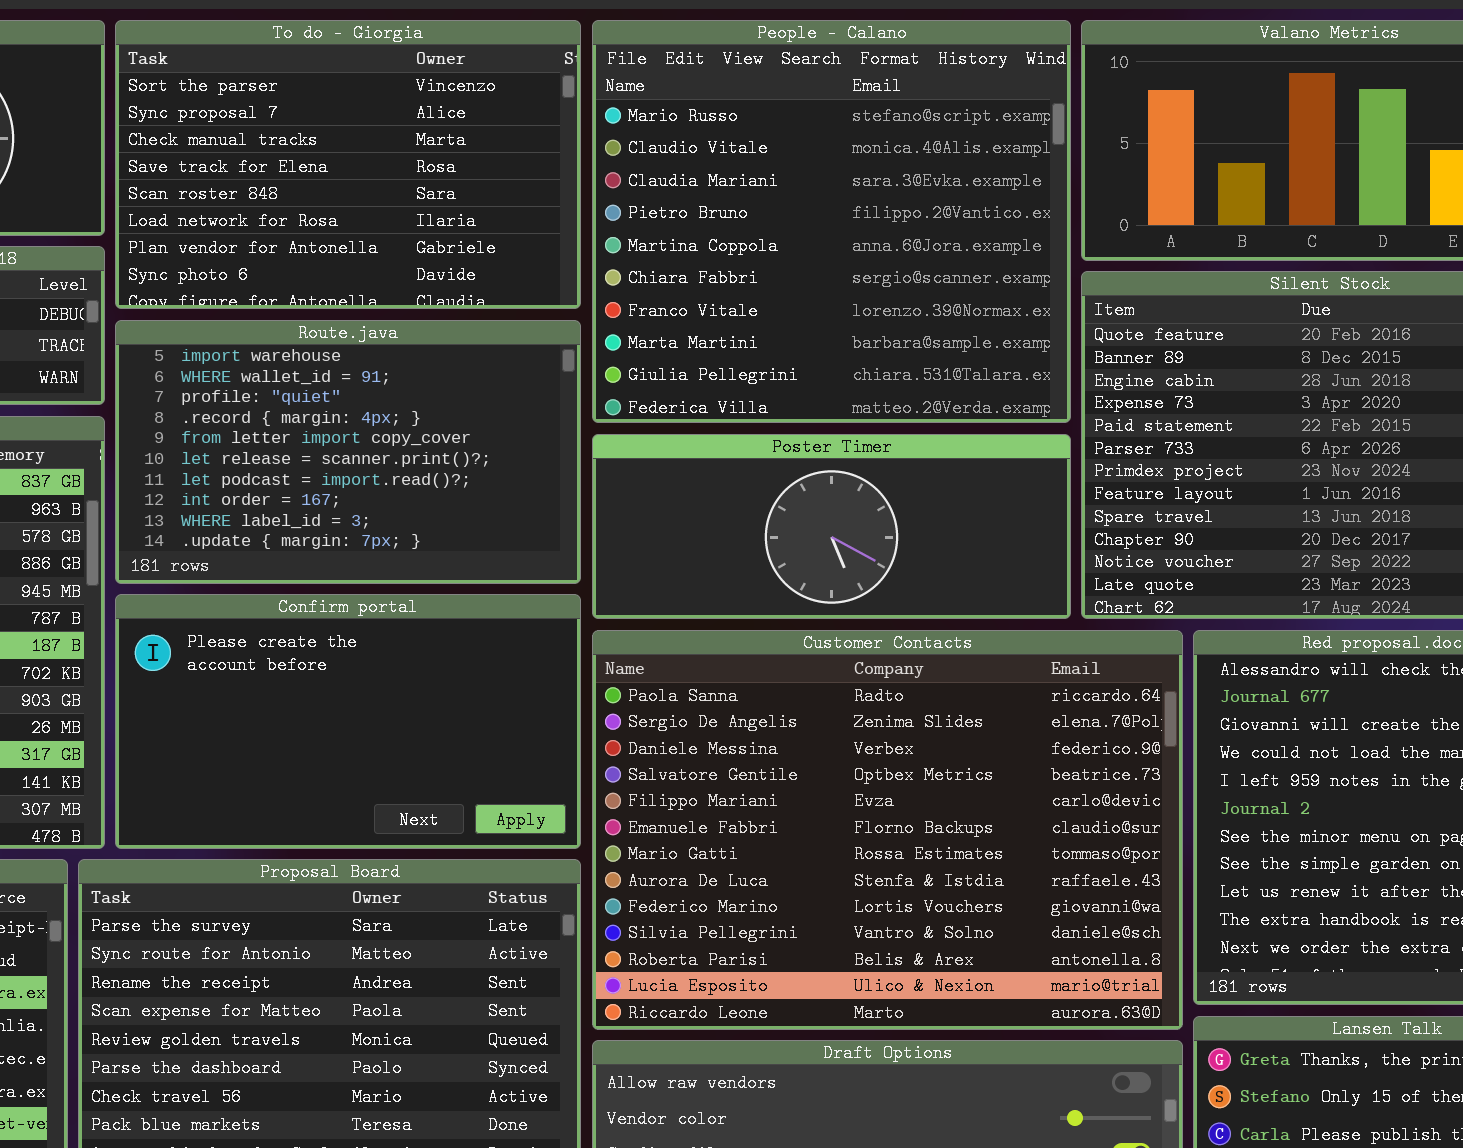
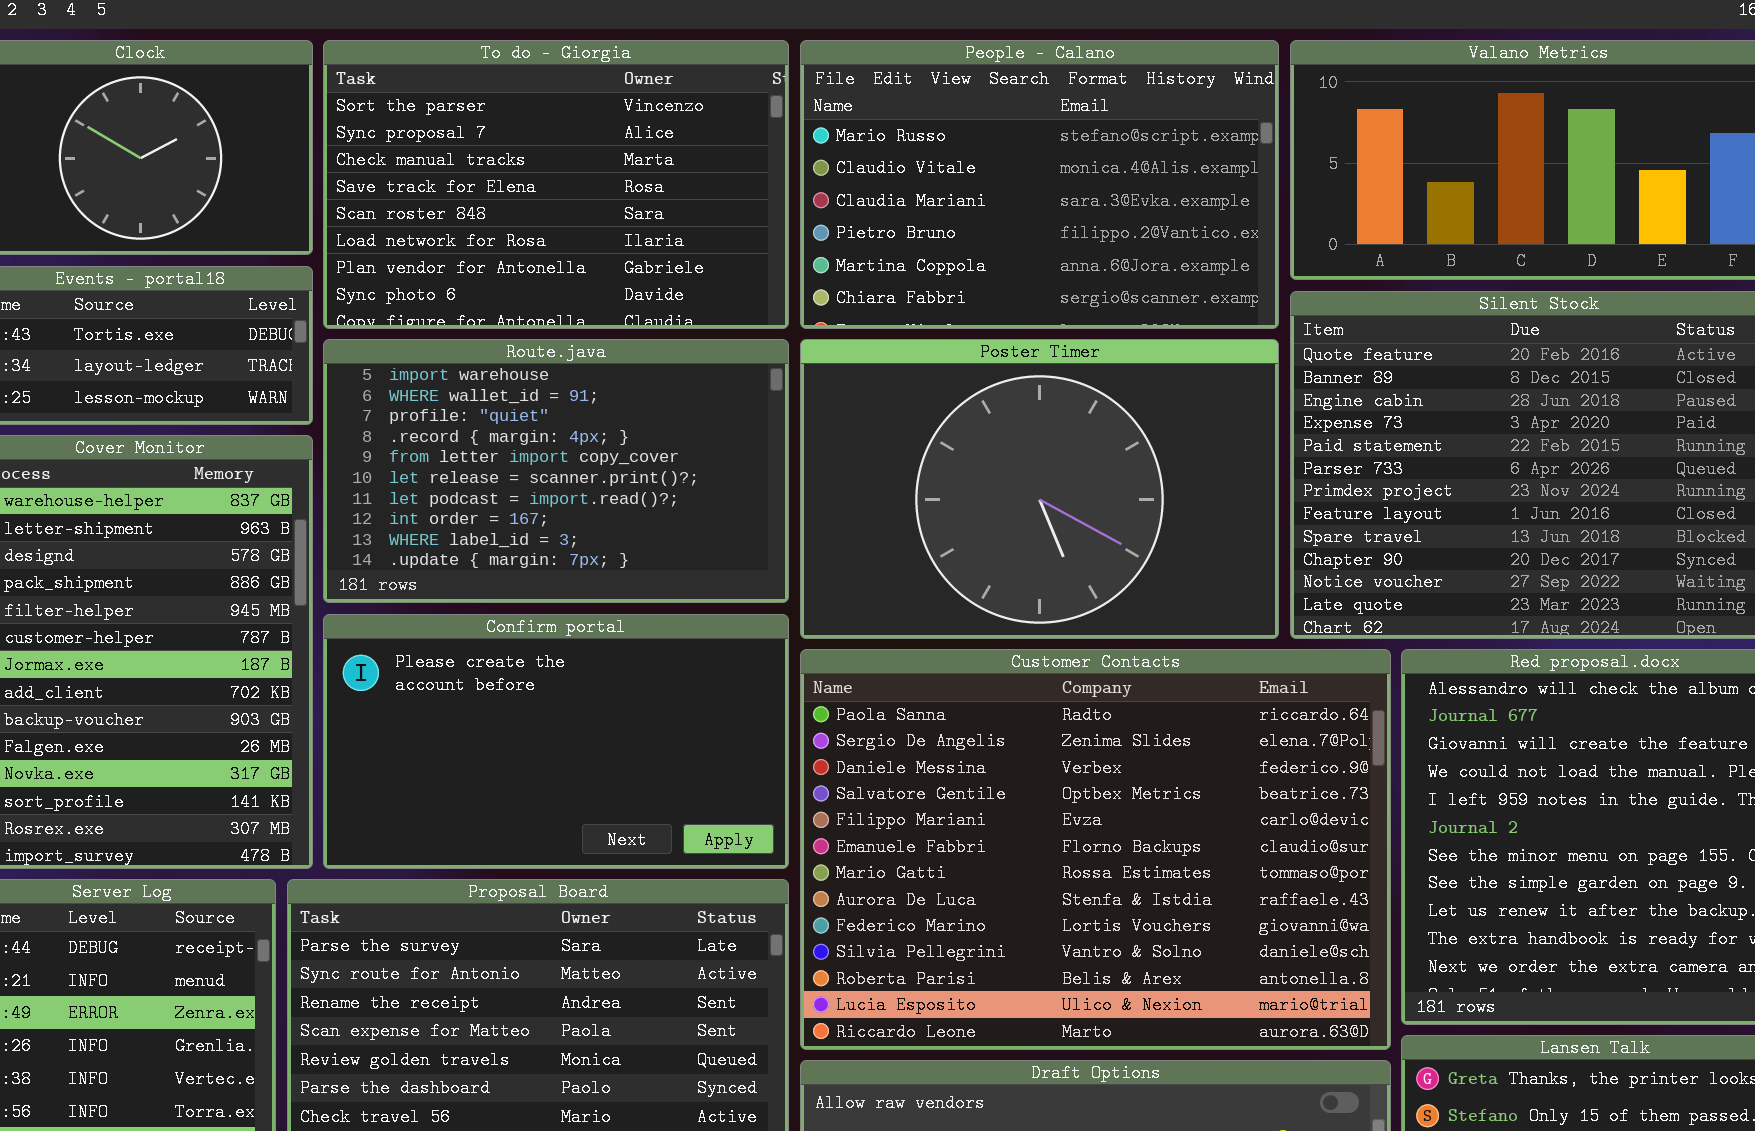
People - Calano: [592,20,1071,423] -> [800,40,1279,329], resized
Poster Timer: [592,434,1071,619] -> [800,339,1279,639], resized

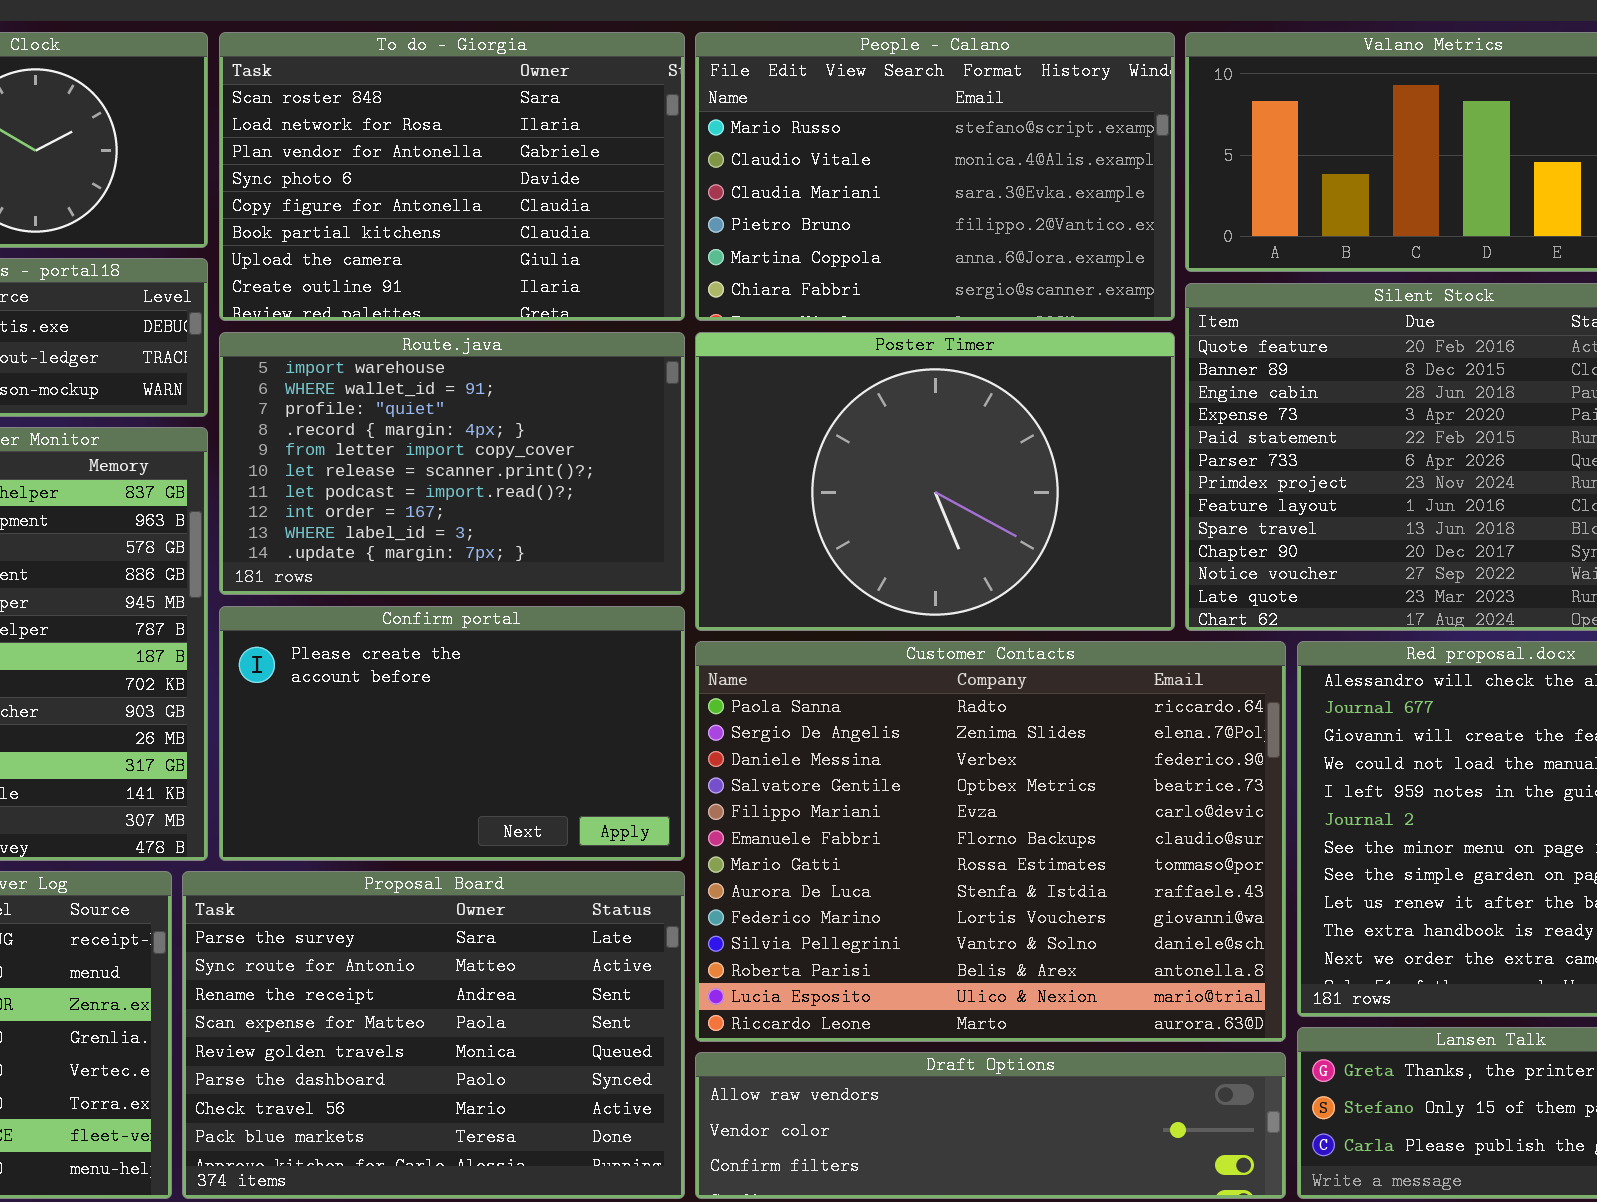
To do - Giorgia: [323,40,789,329] -> [219,32,685,321], scrolled down 4 rows

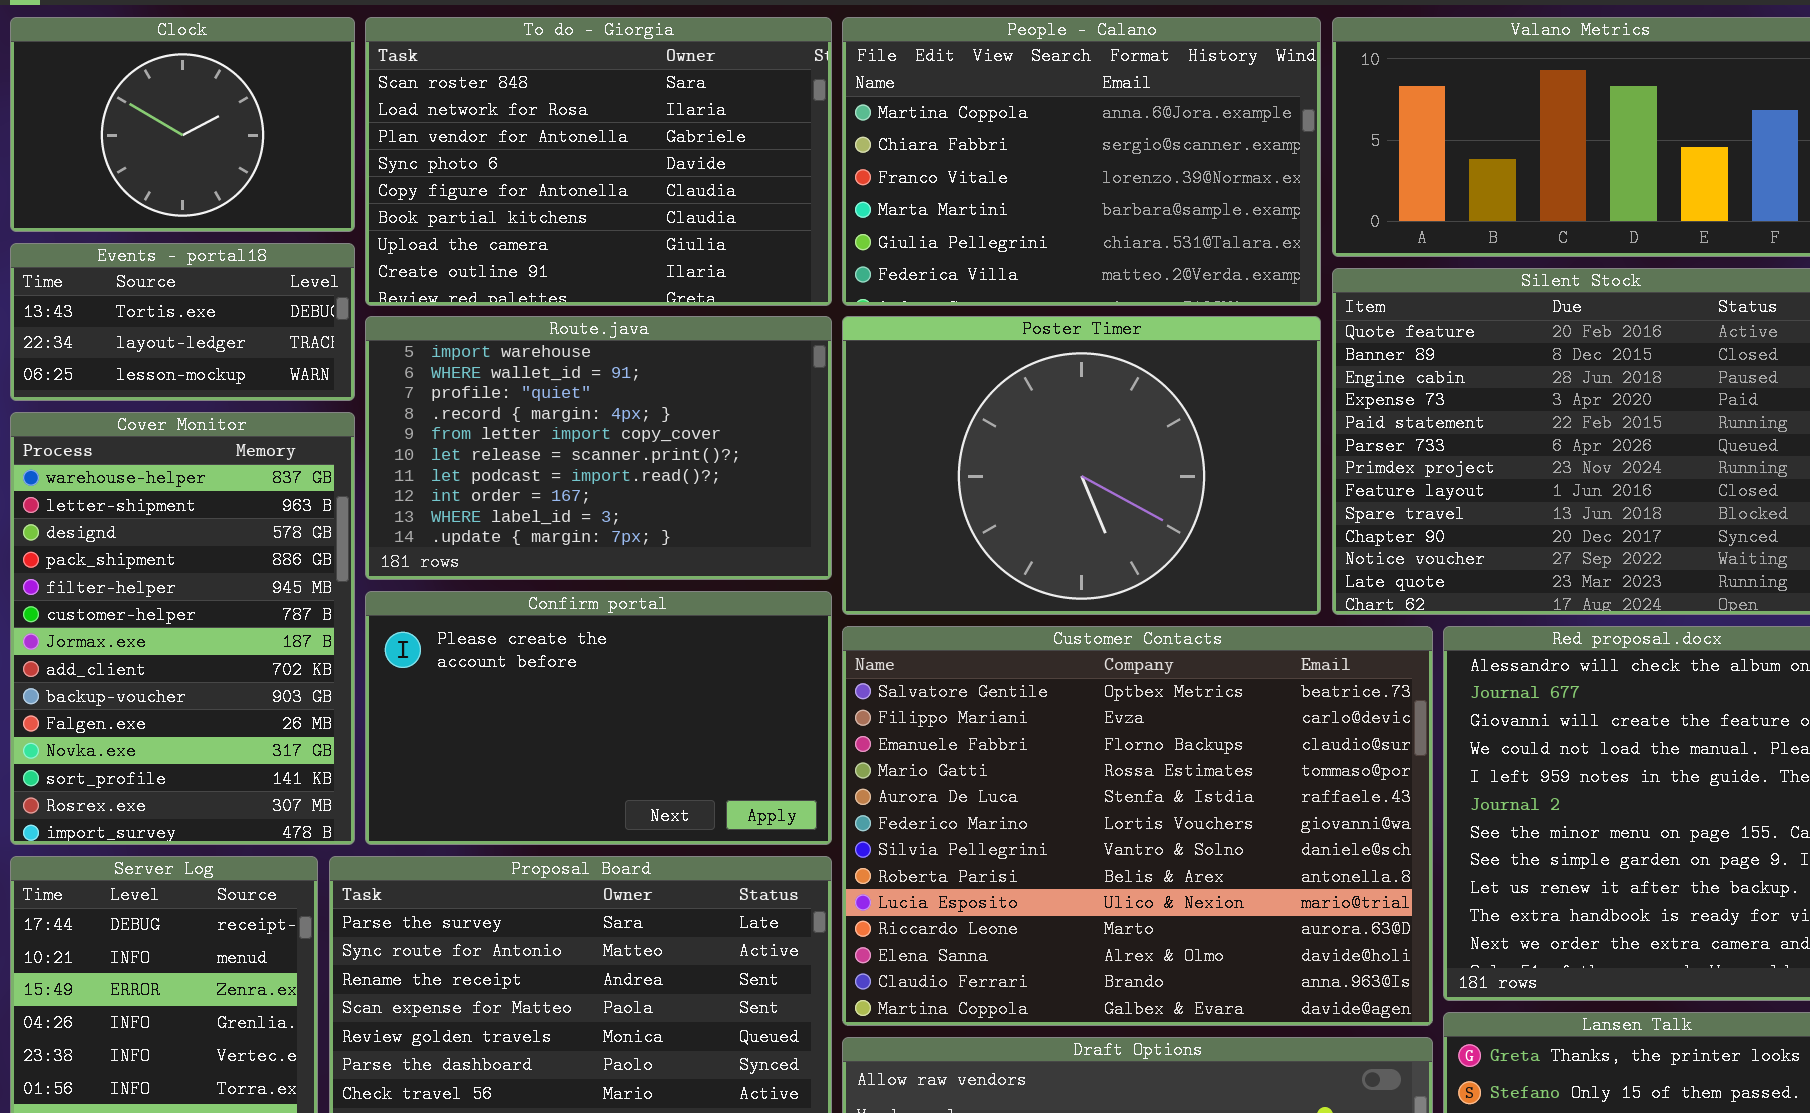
People - Calano: [695,32,1175,321] -> [842,17,1321,306], scrolled down 4 rows
Customer Contacts: [695,641,1286,1042] -> [842,626,1433,1026], scrolled down 3 rows

